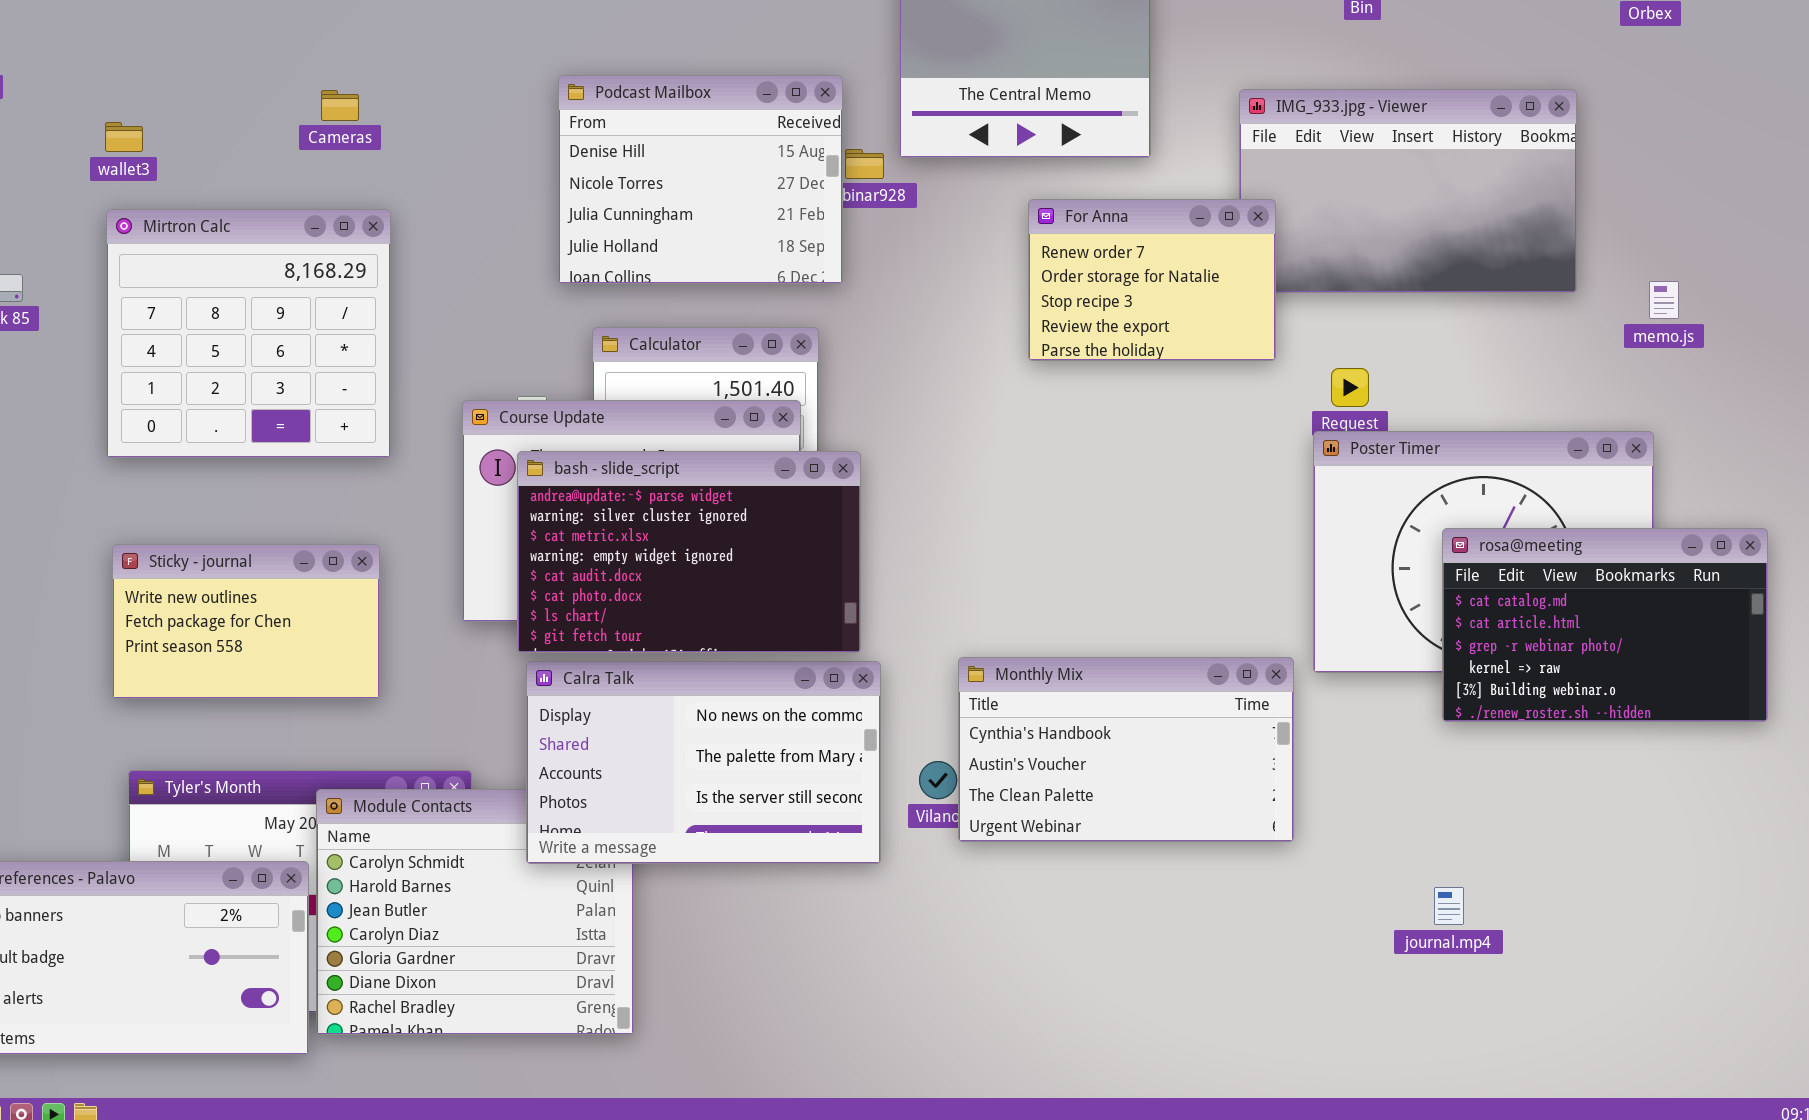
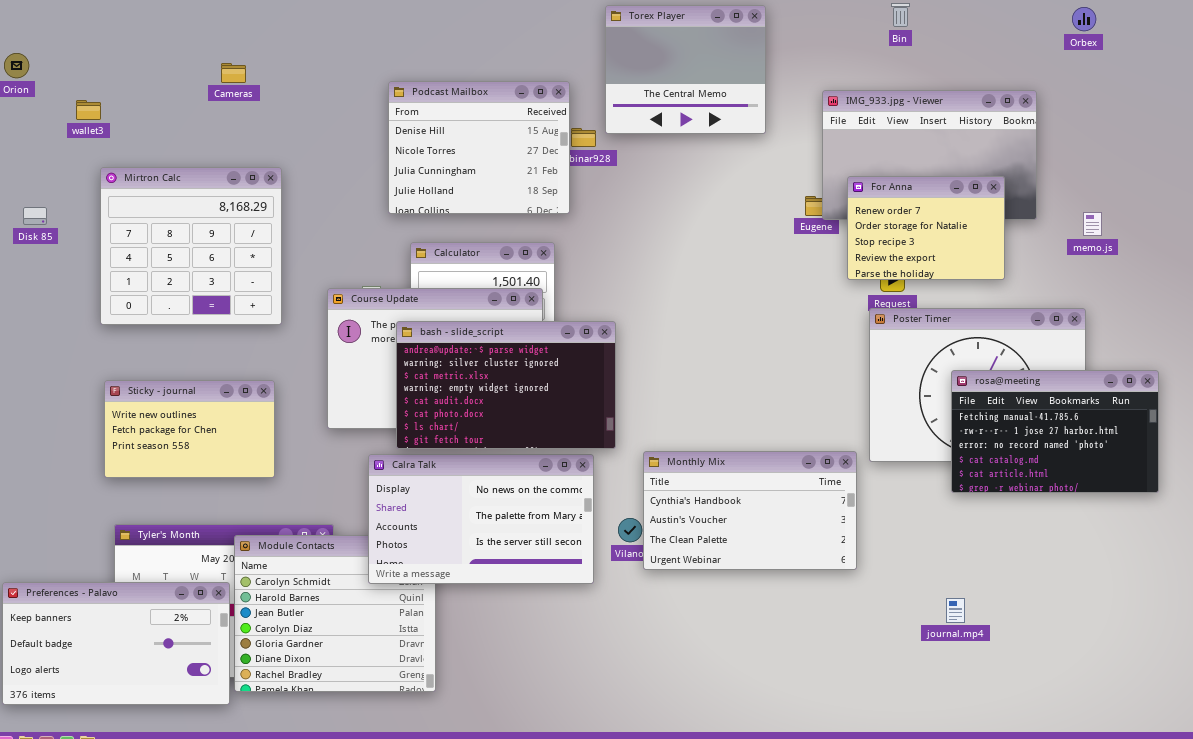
Cameras: [321,90,359,121] -> [221,63,246,83], moved
wallet3: [105,122,143,152] -> [76,100,101,120], moved
For Anna: [1028,199,1276,361] -> [847,176,1005,280], moved
bash - slide_script: [517,451,861,653] -> [396,321,616,449], moved
rosa@meeting: [1442,528,1768,722] -> [951,370,1159,493], scrolled up 3 rows

